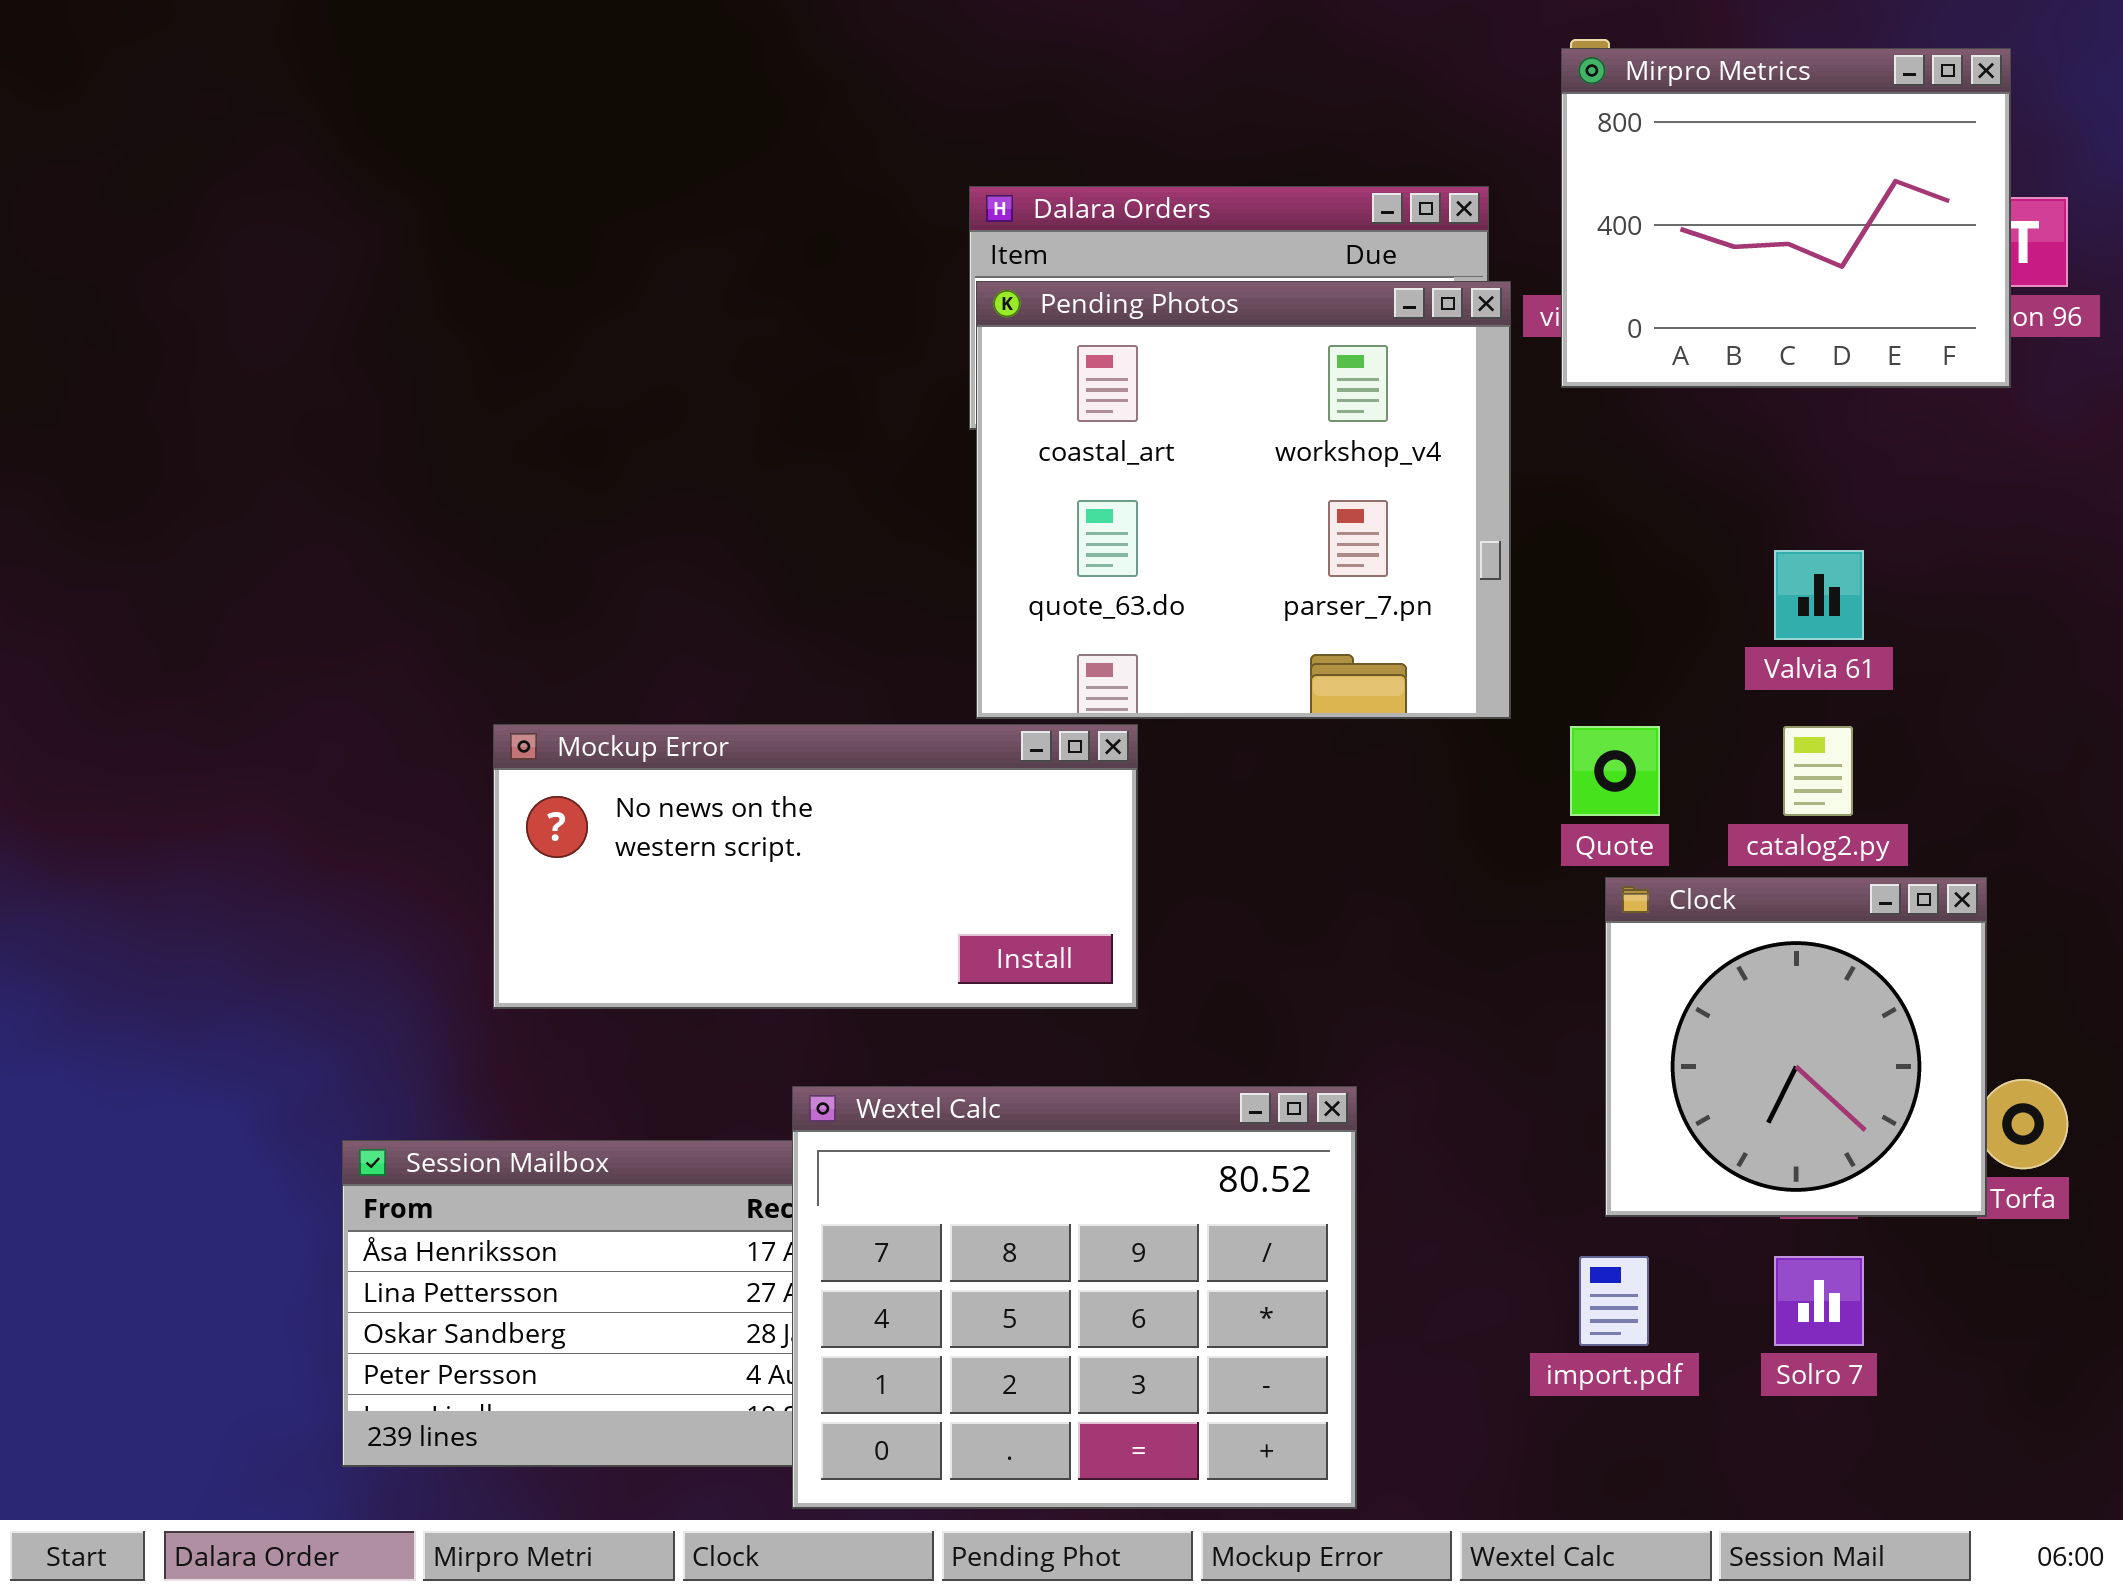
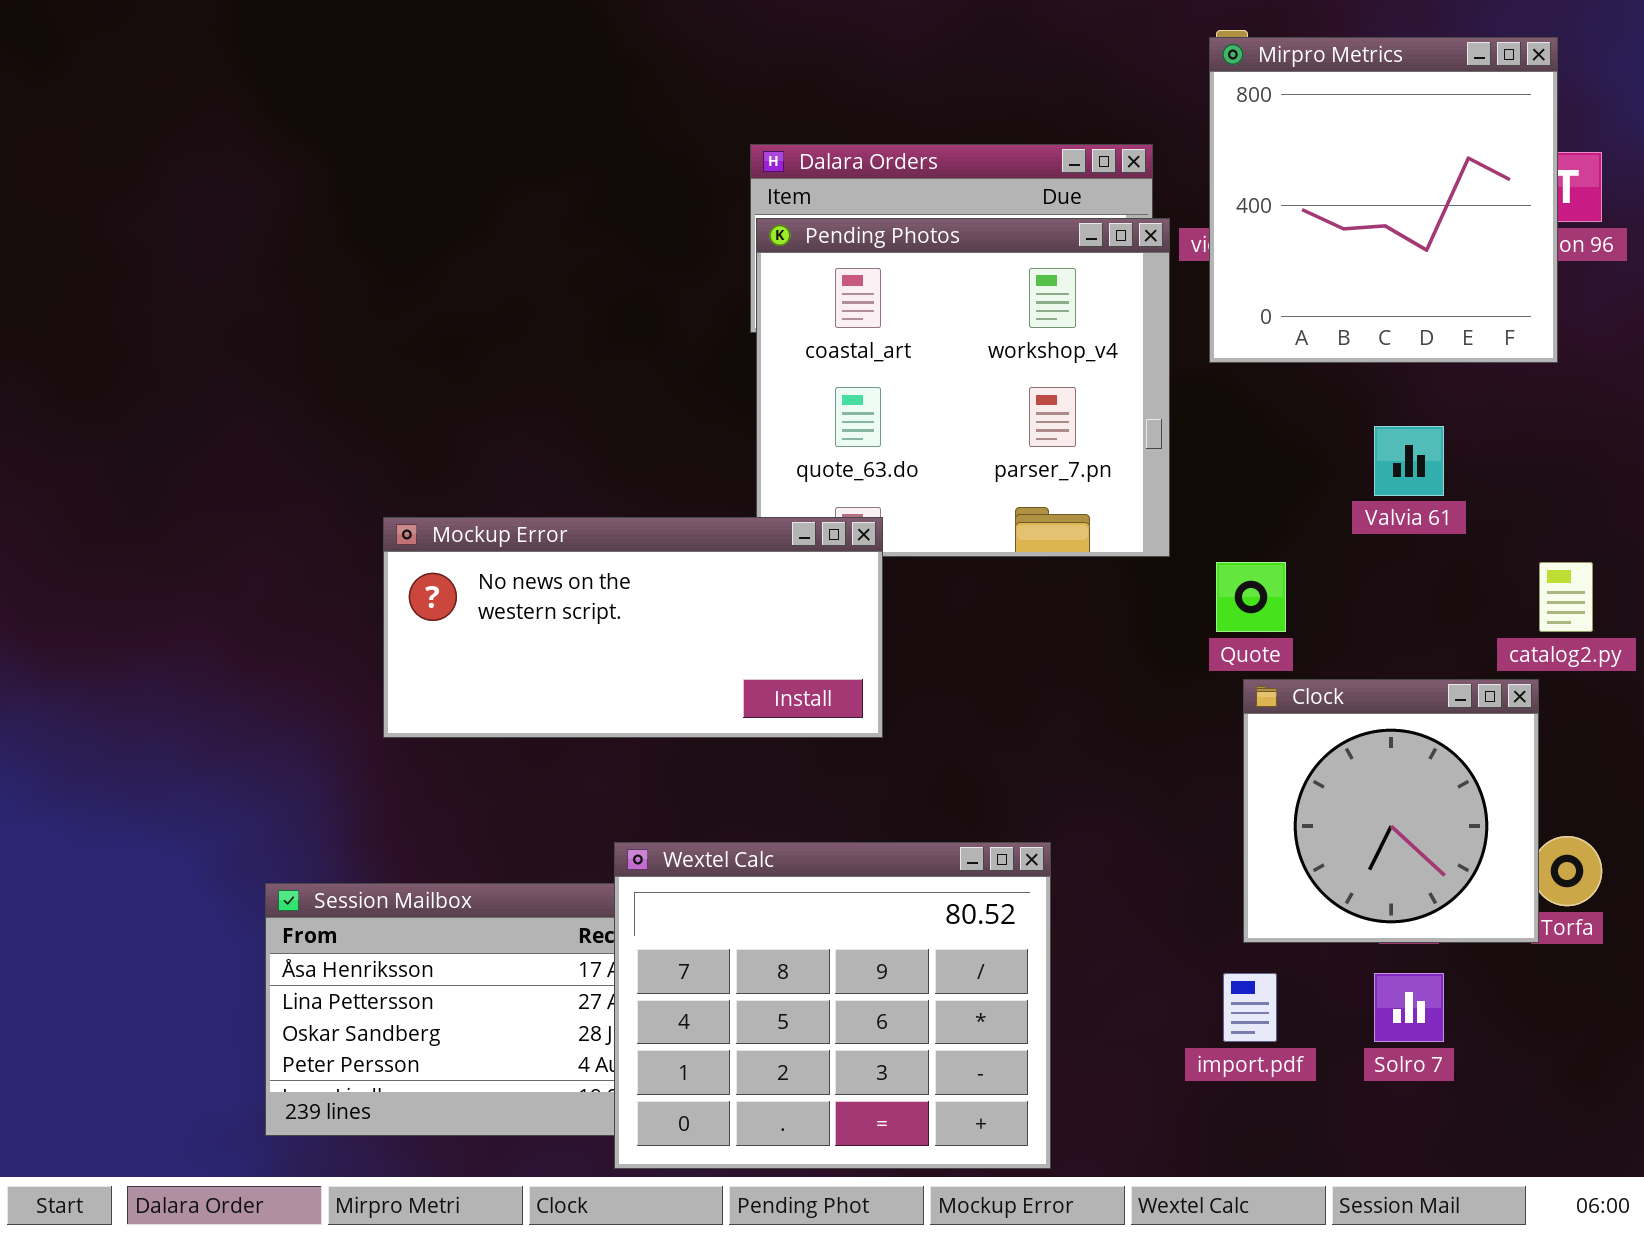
Mirpro Metrics: [1561,48,2011,388] -> [1209,37,1558,363], resized
Mockup Error: [493,724,1138,1009] -> [383,517,883,738], moved
catalog2.py: [1783,726,1853,816] -> [1539,562,1593,632], moved

